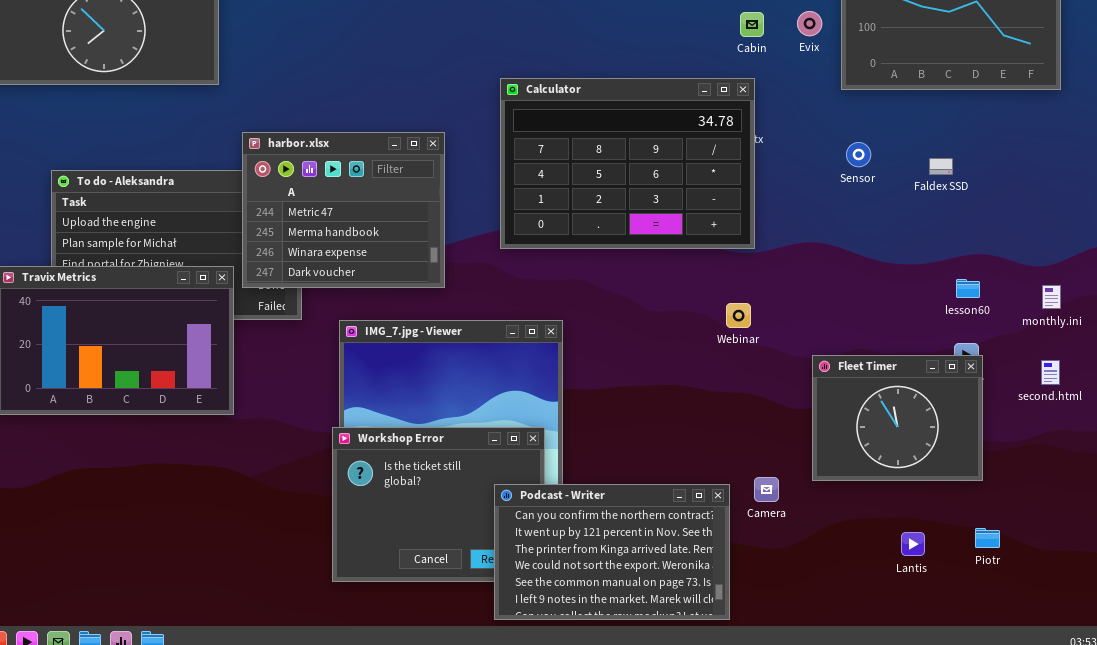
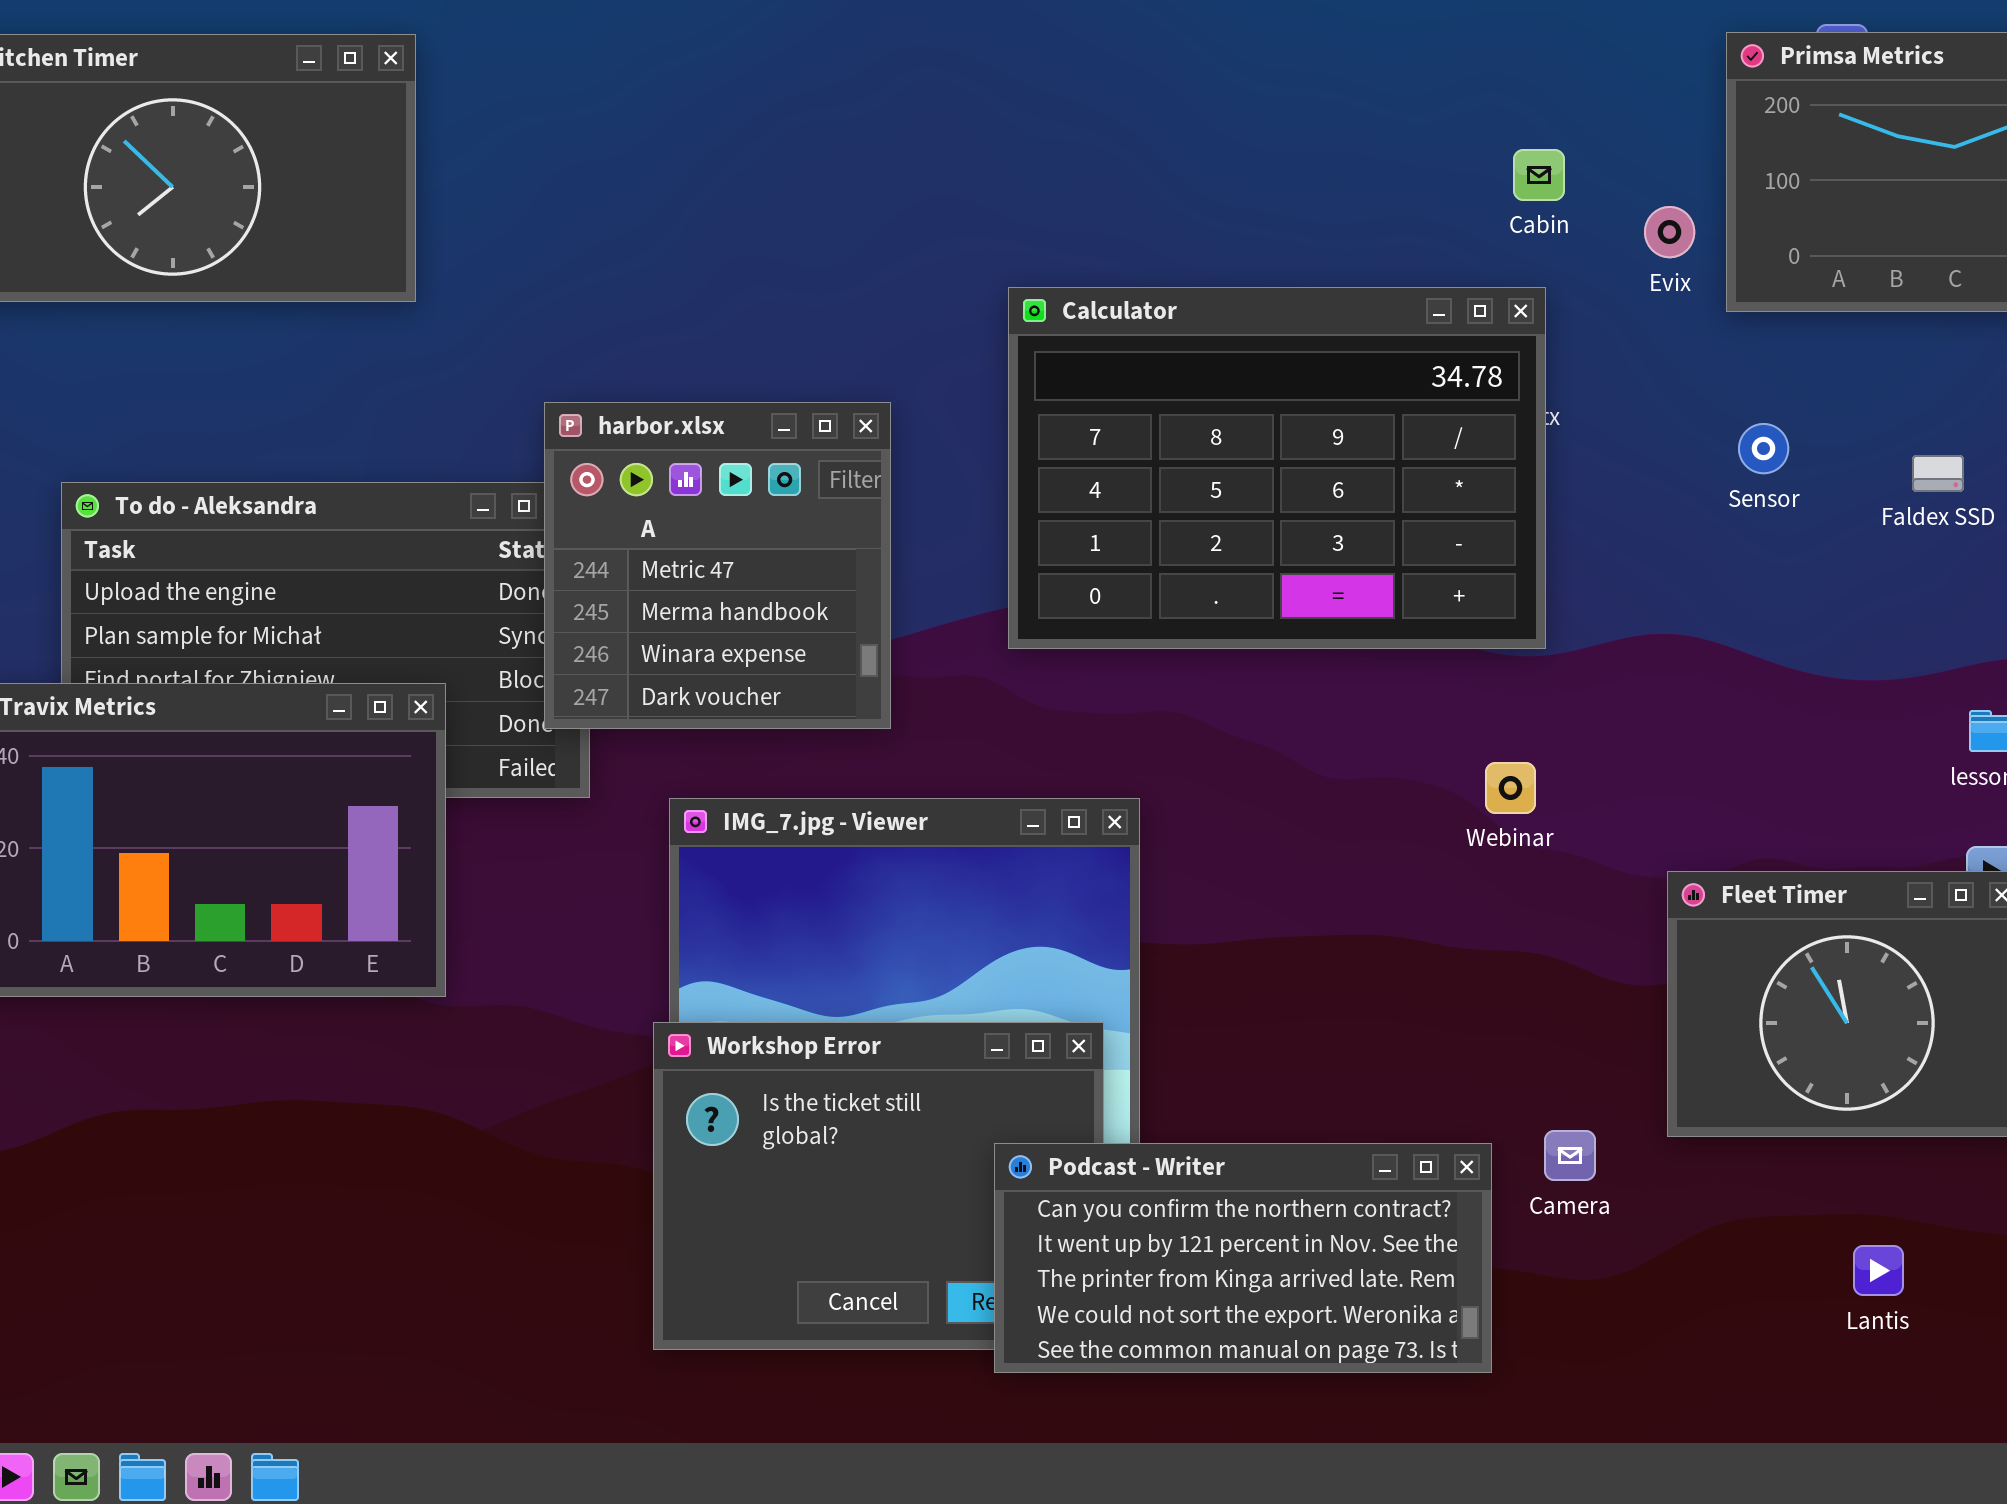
Evix: [797,11,822,36] -> [1644,206,1695,258], moved
harbor.xlsx: [242,132,445,288] -> [544,402,891,729], resized
Podcast - Writer: [494,484,730,620] -> [994,1143,1492,1373], resized

